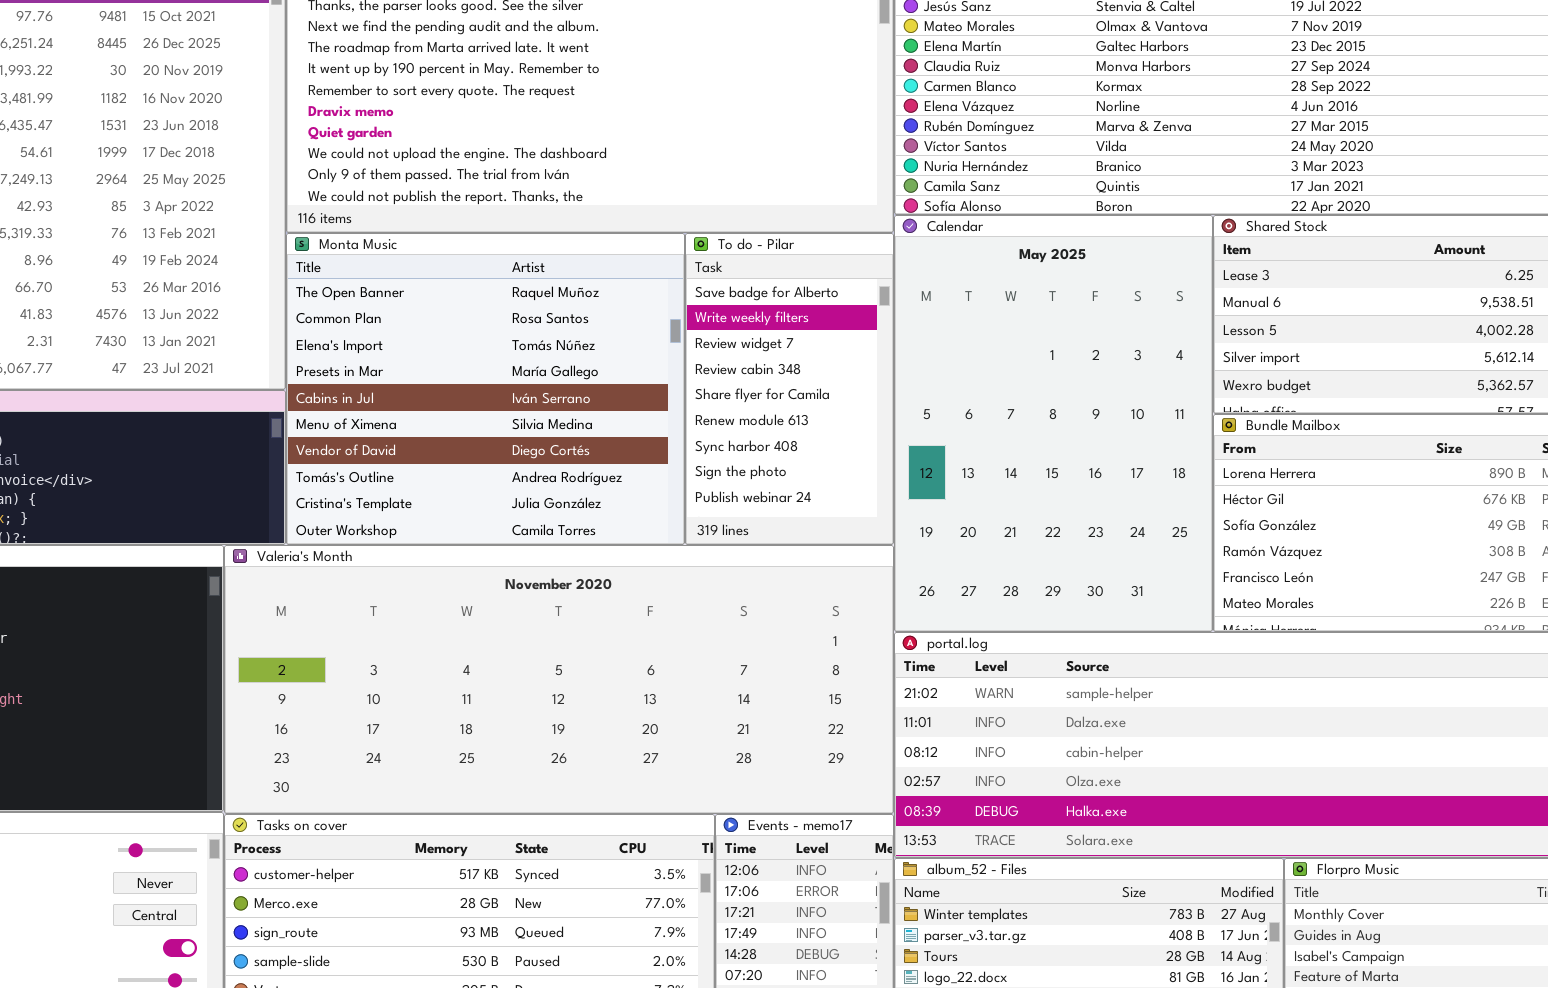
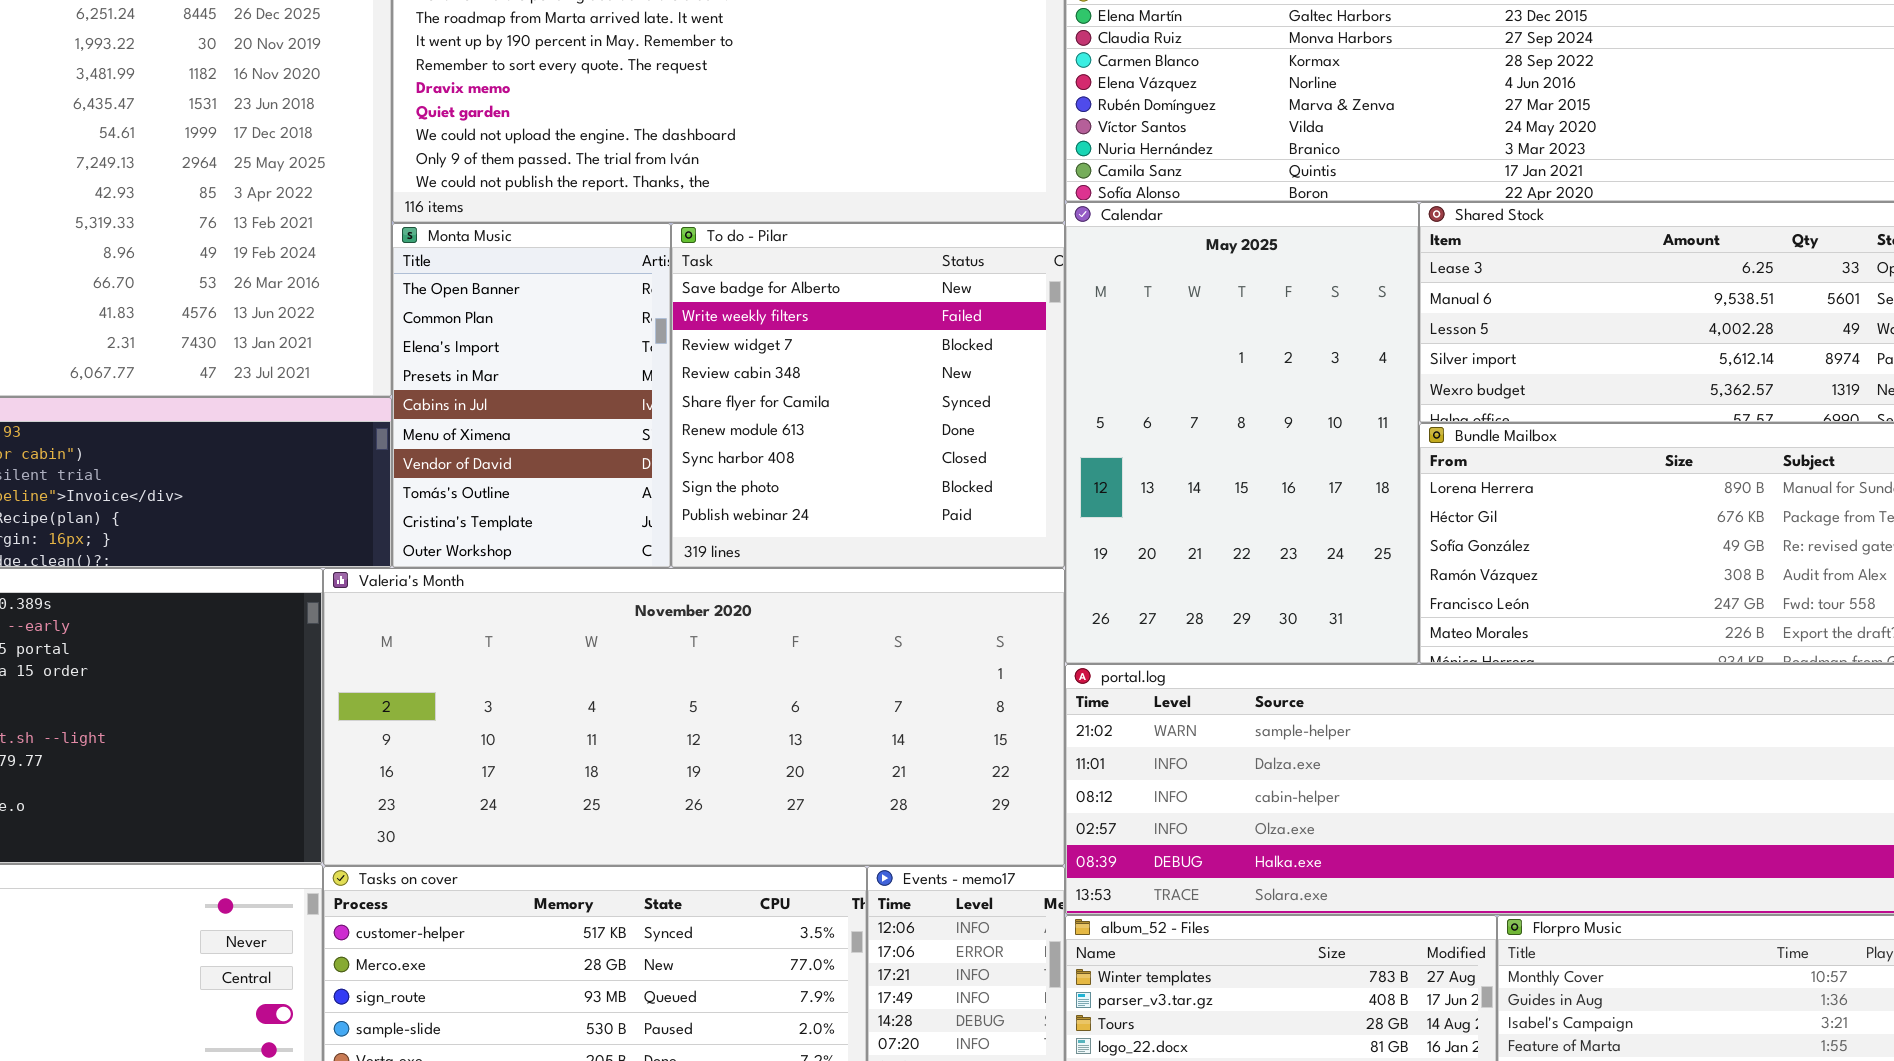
Monta Music: [286,233,685,545] -> [392,223,671,568], resized
To do - Pilar: [685,233,894,545] -> [671,223,1065,568], resized

